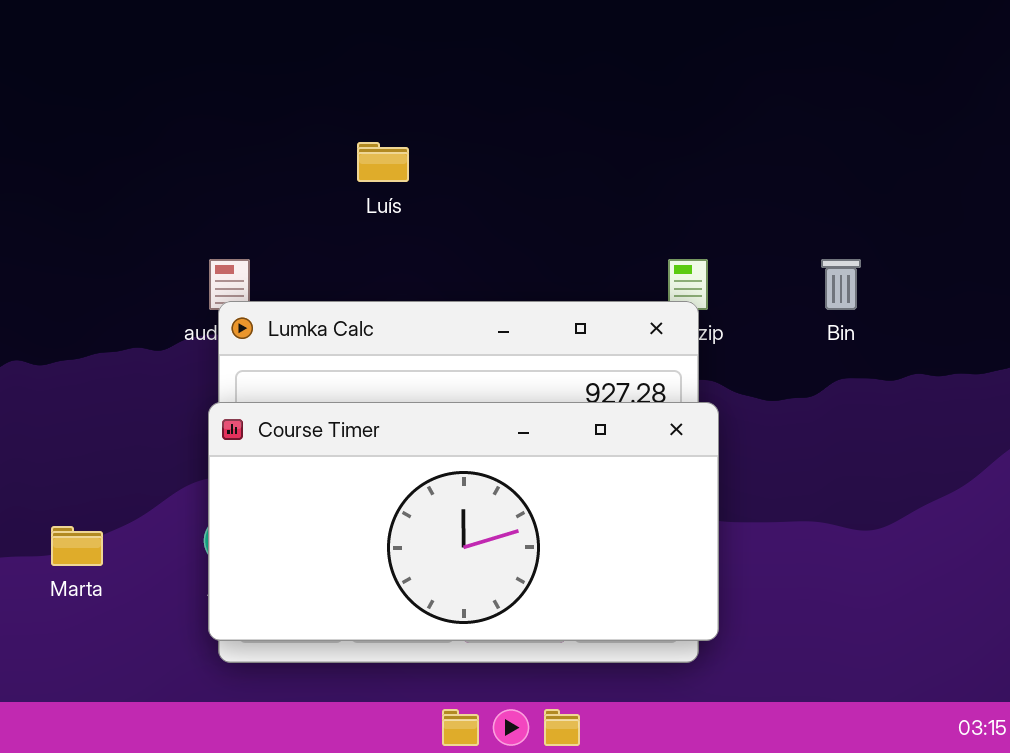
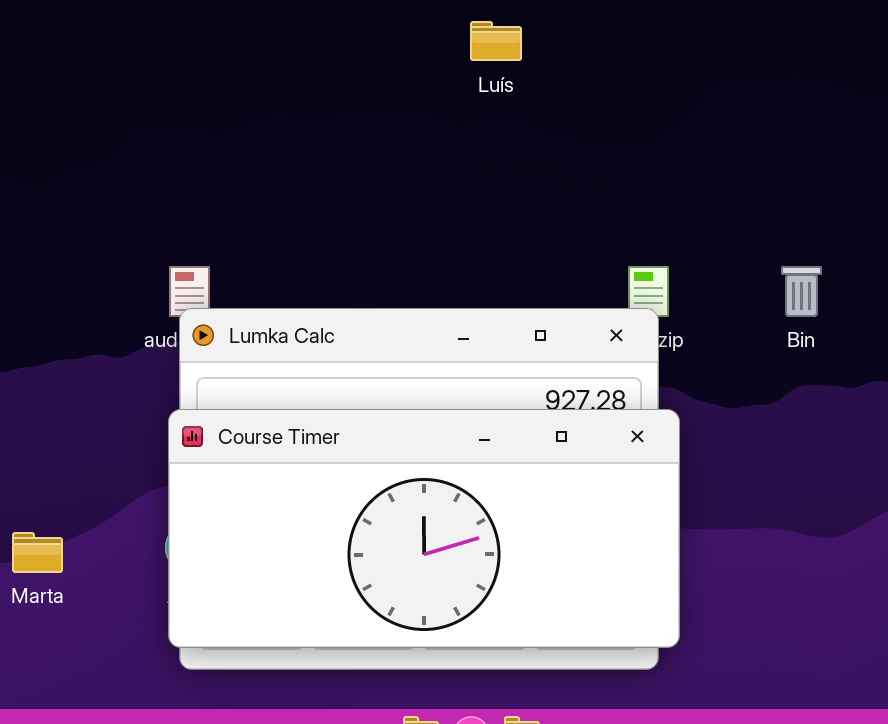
Luís: [357,142,409,182] -> [470,21,522,61], moved

